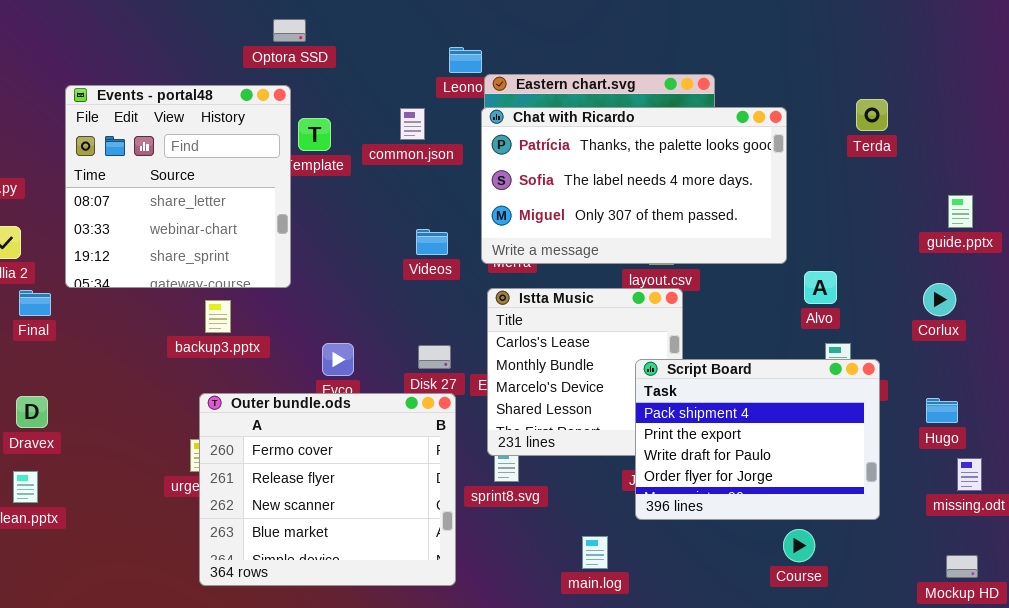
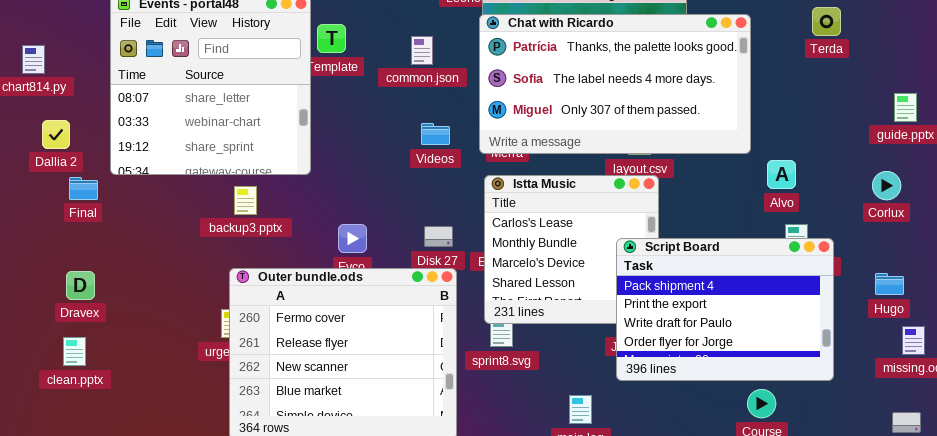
common.json: [400,108,425,140] -> [411,36,433,65], moved

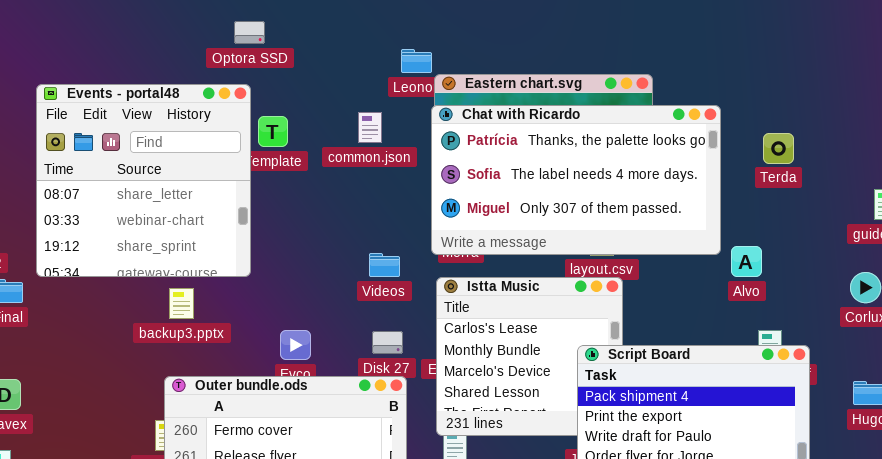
Terda: [812,7,841,36] -> [763,133,794,164], moved
common.json: [411,36,433,65] -> [358,112,382,143], moved
Videos: [421,123,450,145] -> [369,253,400,277], moved
Alvo: [767,160,796,189] -> [731,246,762,277], moved

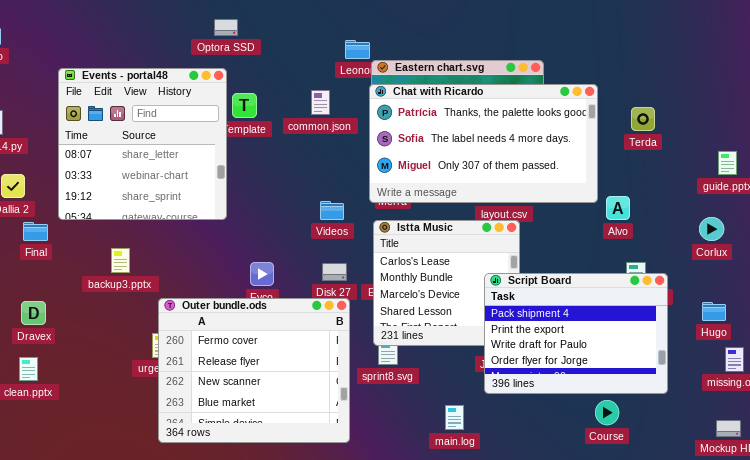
backup3.pptx: [169,288,194,319] -> [111,248,130,273], moved

